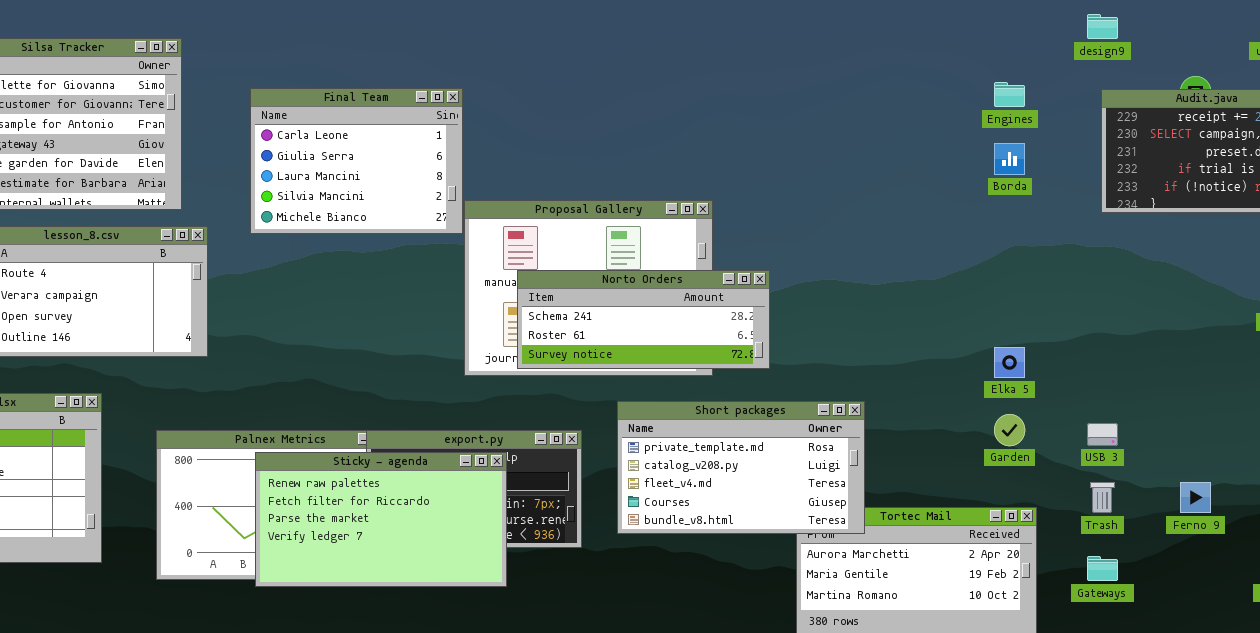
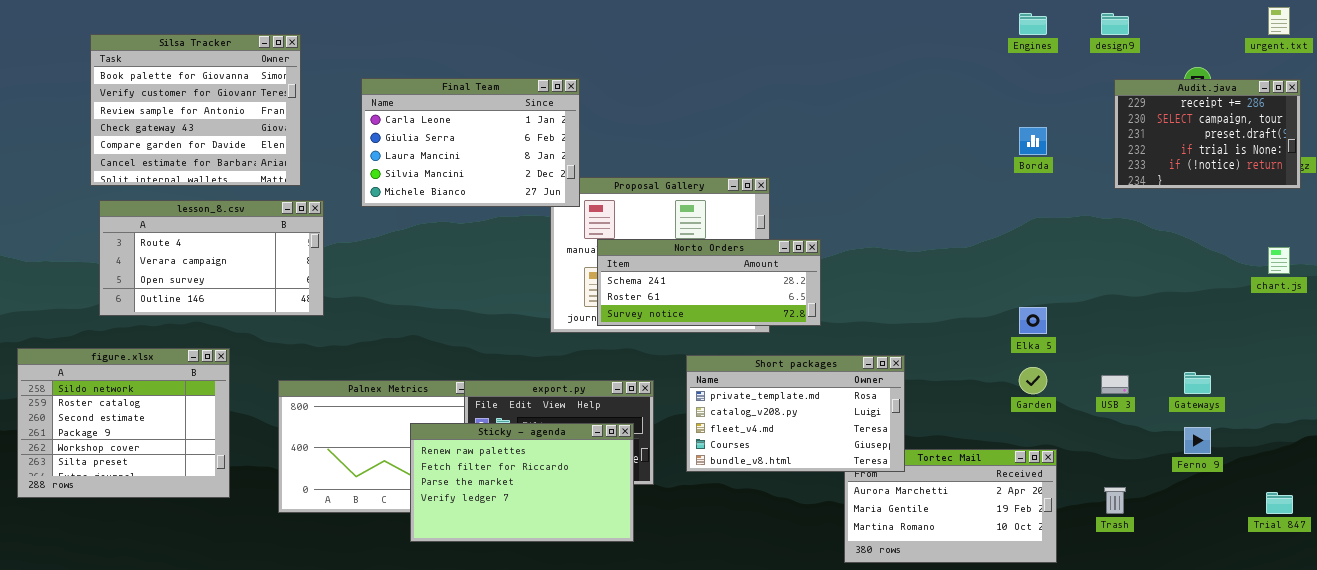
Engines: [994,82,1025,107] -> [1019,13,1047,35], moved
Final Team: [250,88,463,234] -> [361,78,580,207], resized
Sticky - agenda: [255,452,507,587] -> [410,423,634,542], moved
Trash: [1090,482,1115,513] -> [1104,487,1126,514], moved
Gateways: [1087,556,1118,581] -> [1184,372,1211,394], moved

